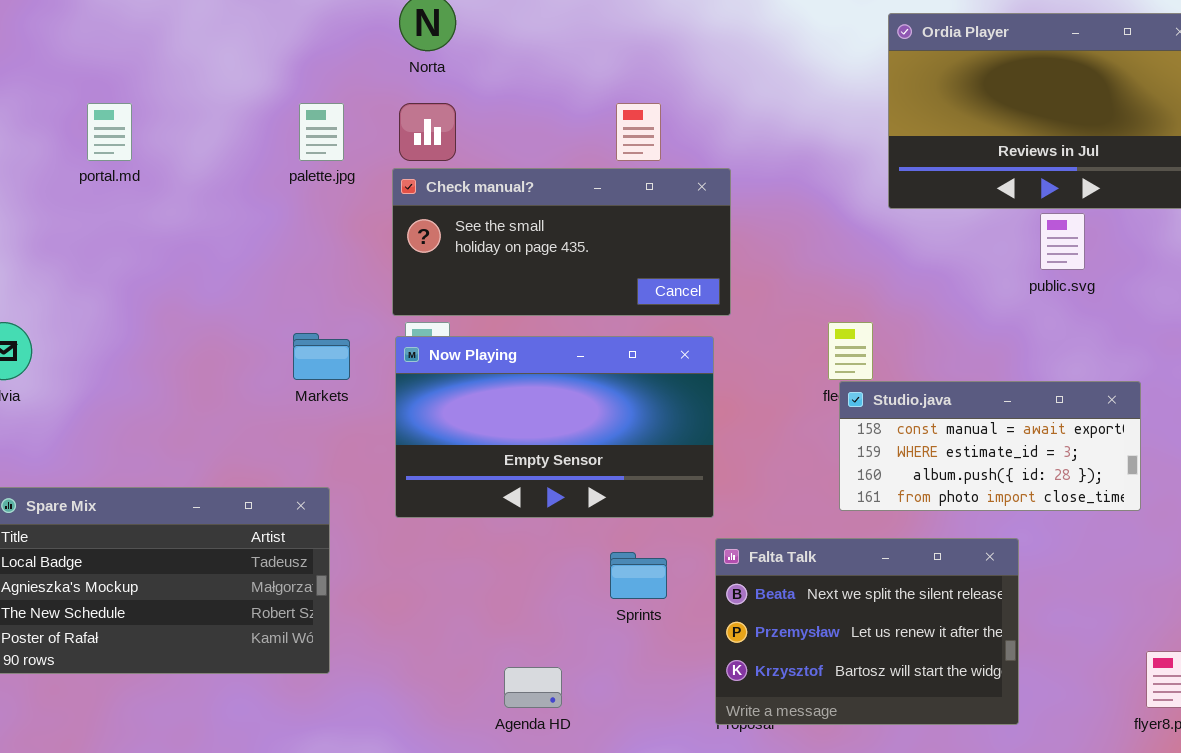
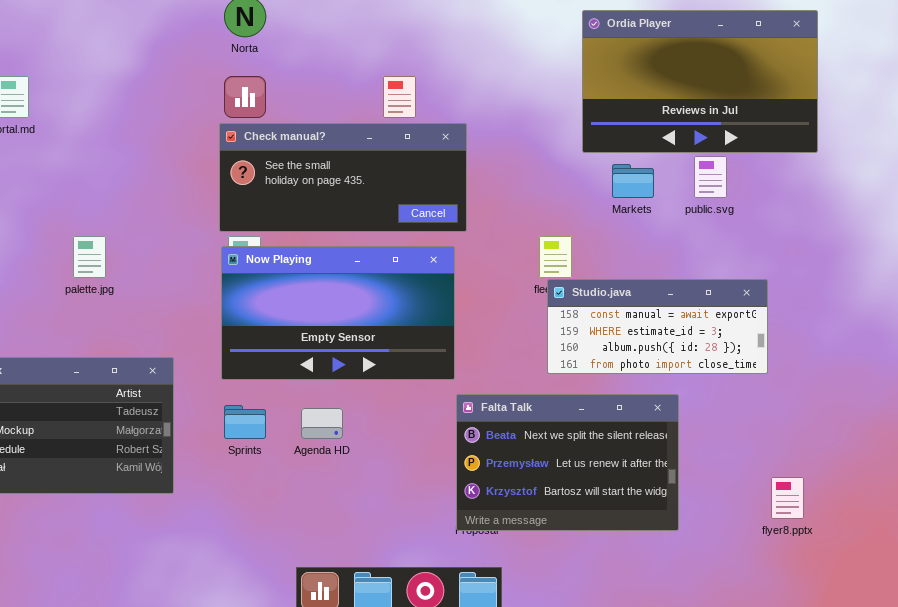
palette.jpg: [299,103,344,161] -> [73,236,106,278], moved
Markets: [293,333,350,380] -> [612,164,654,198], moved
Sprints: [610,552,667,599] -> [224,405,266,439], moved
Agenda HD: [504,667,562,708] -> [301,408,343,439], moved

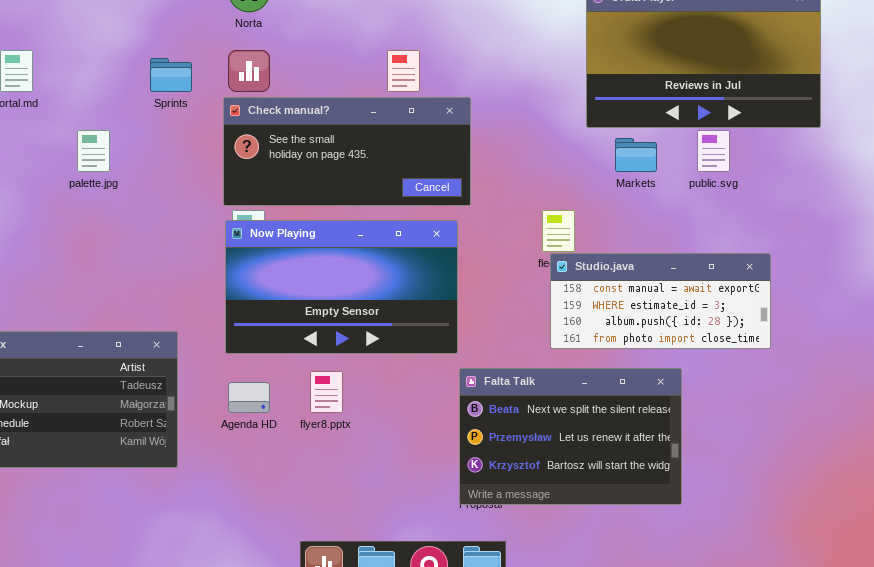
palette.jpg: [73,236,106,278] -> [77,130,110,172], moved
Sprints: [224,405,266,439] -> [150,58,192,92], moved
Agenda HD: [301,408,343,439] -> [228,382,270,413], moved
flyer8.pptx: [771,477,804,519] -> [310,371,343,413], moved

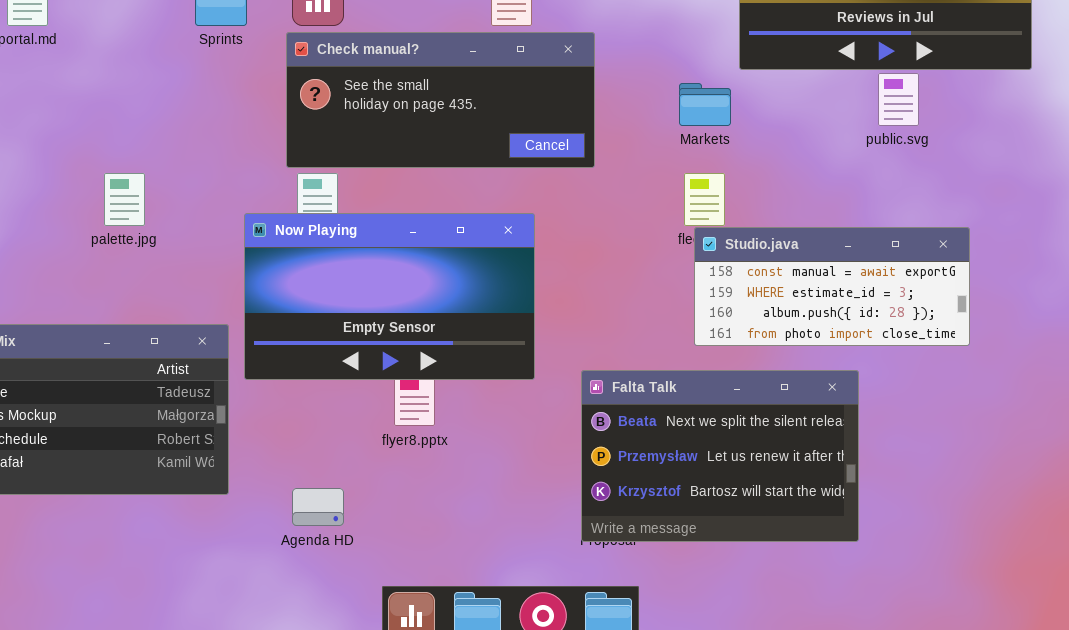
palette.jpg: [77,130,110,172] -> [104,173,145,226], moved
Markets: [615,138,657,172] -> [679,83,731,126], moved
Now Playing: [225,220,458,354] -> [244,213,535,380], moved
Agenda HD: [228,382,270,413] -> [292,488,344,526], moved

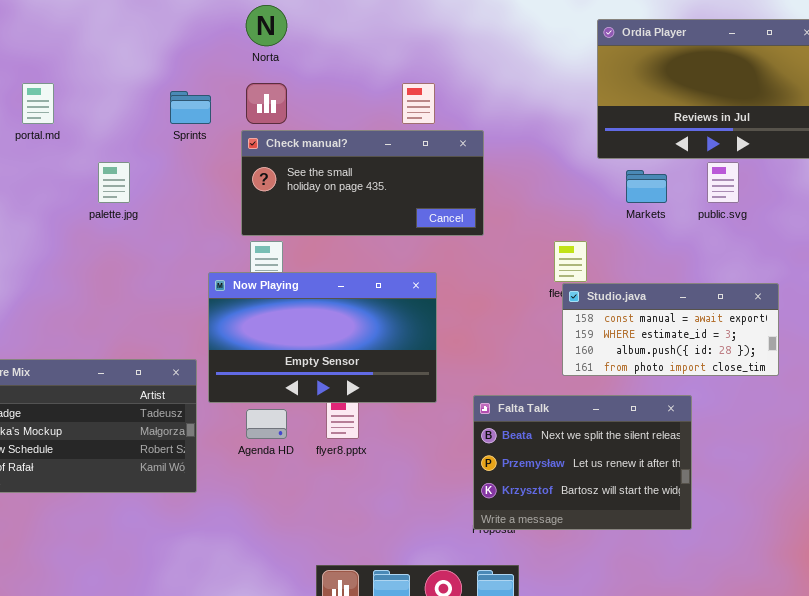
Markets: [679,83,731,126] -> [626,170,667,203], moved
palette.jpg: [104,173,145,226] -> [98,162,130,203], moved
Agenda HD: [292,488,344,526] -> [246,409,287,439], moved

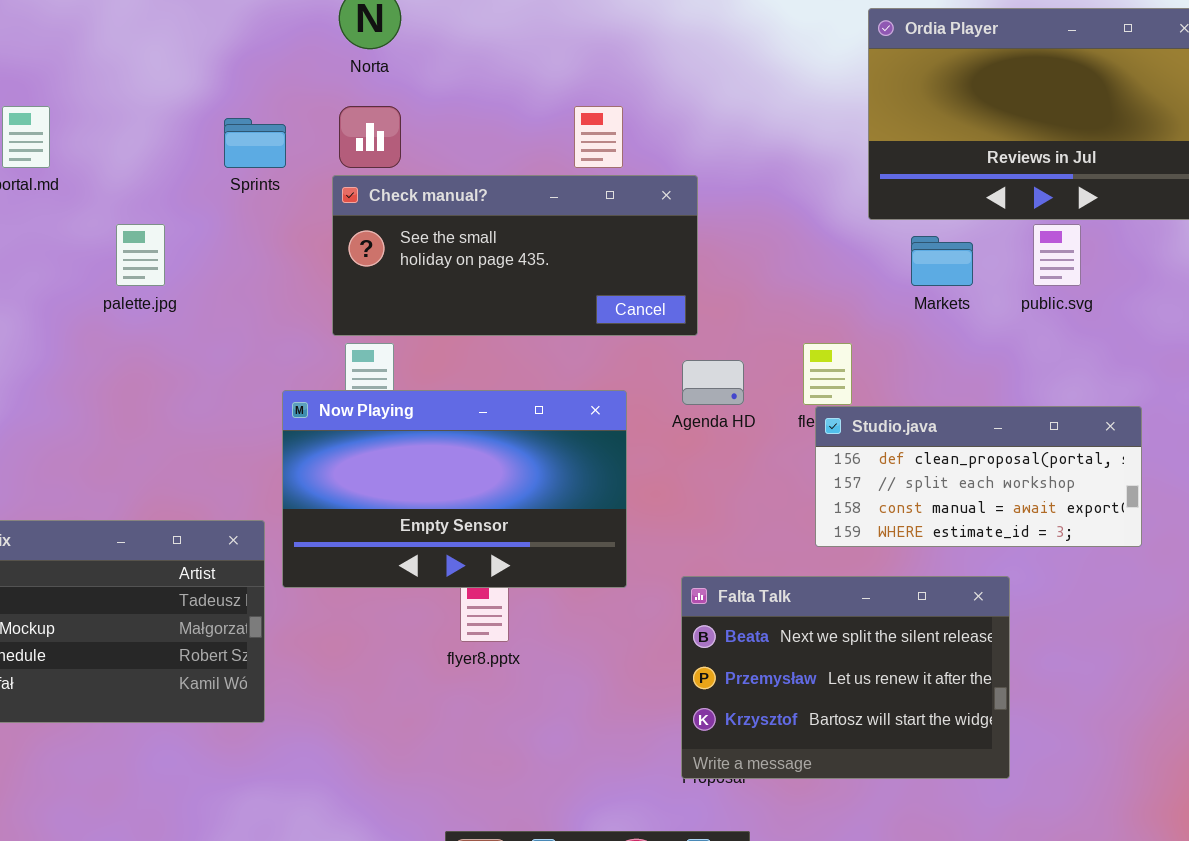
Studio.java: [562,283,779,376] -> [815,406,1142,547], scrolled up 2 rows
Agenda HD: [246,409,287,439] -> [682,360,744,405], moved

